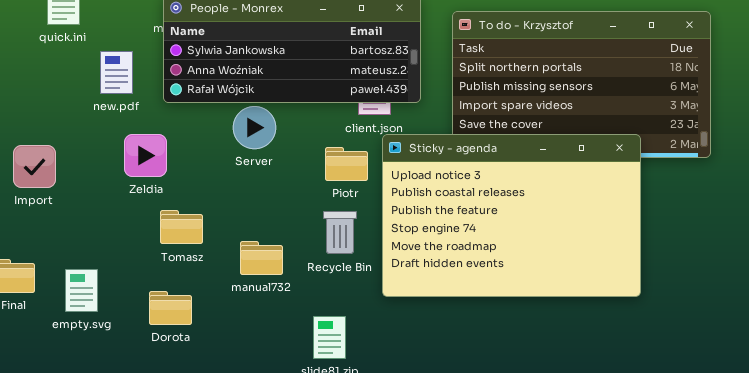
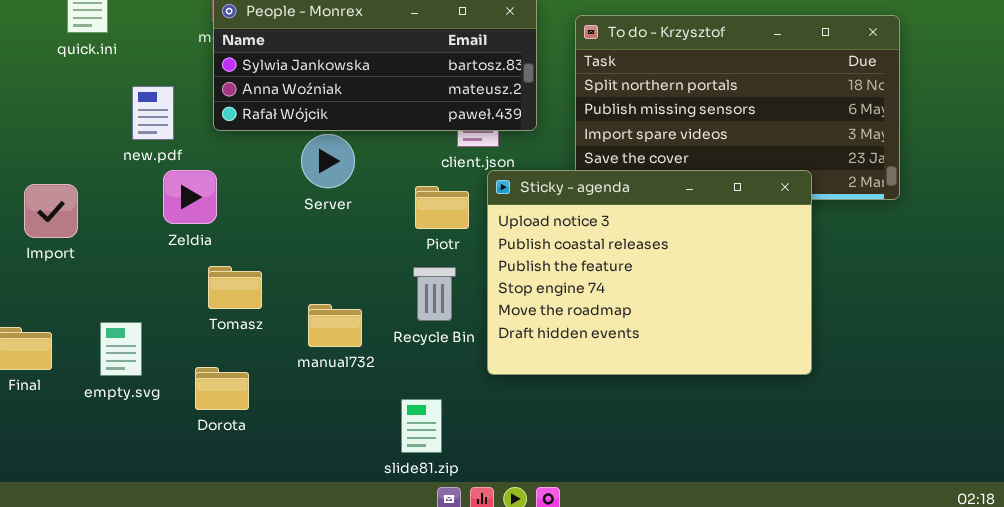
new.pdf: [100,51,133,94] -> [132,86,174,140], moved
empty.svg: [65,269,98,312] -> [100,322,142,376], moved

